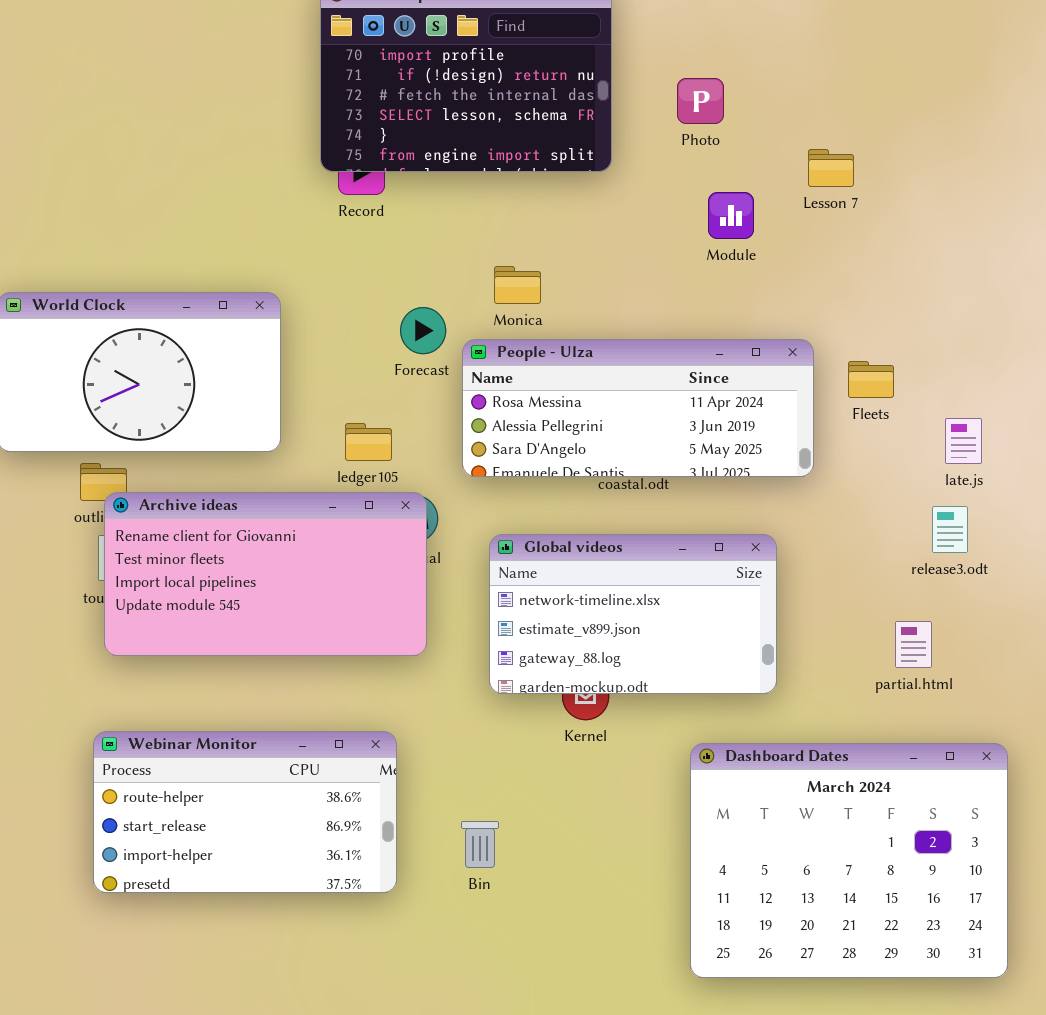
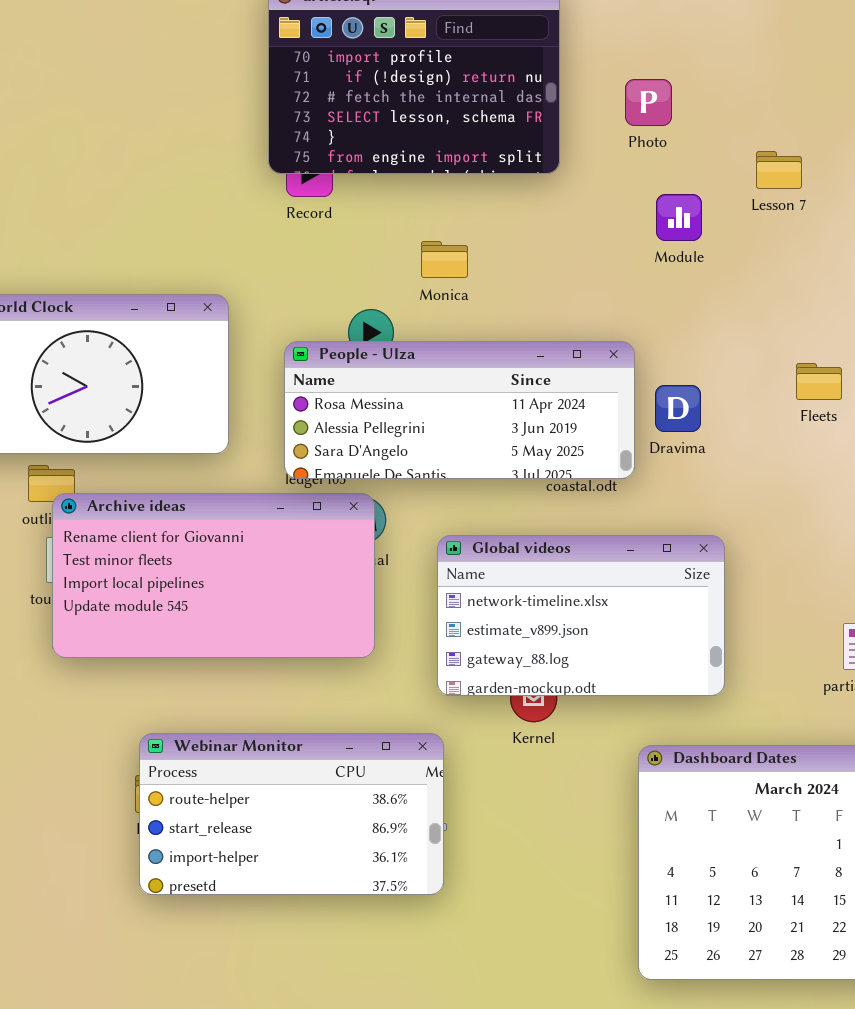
Monica: [494,266,541,304] -> [421,241,468,278], moved
People - Ulza: [462,339,814,477] -> [284,341,635,479], moved
Webinar Monitor: [93,731,397,893] -> [139,733,444,895], moved

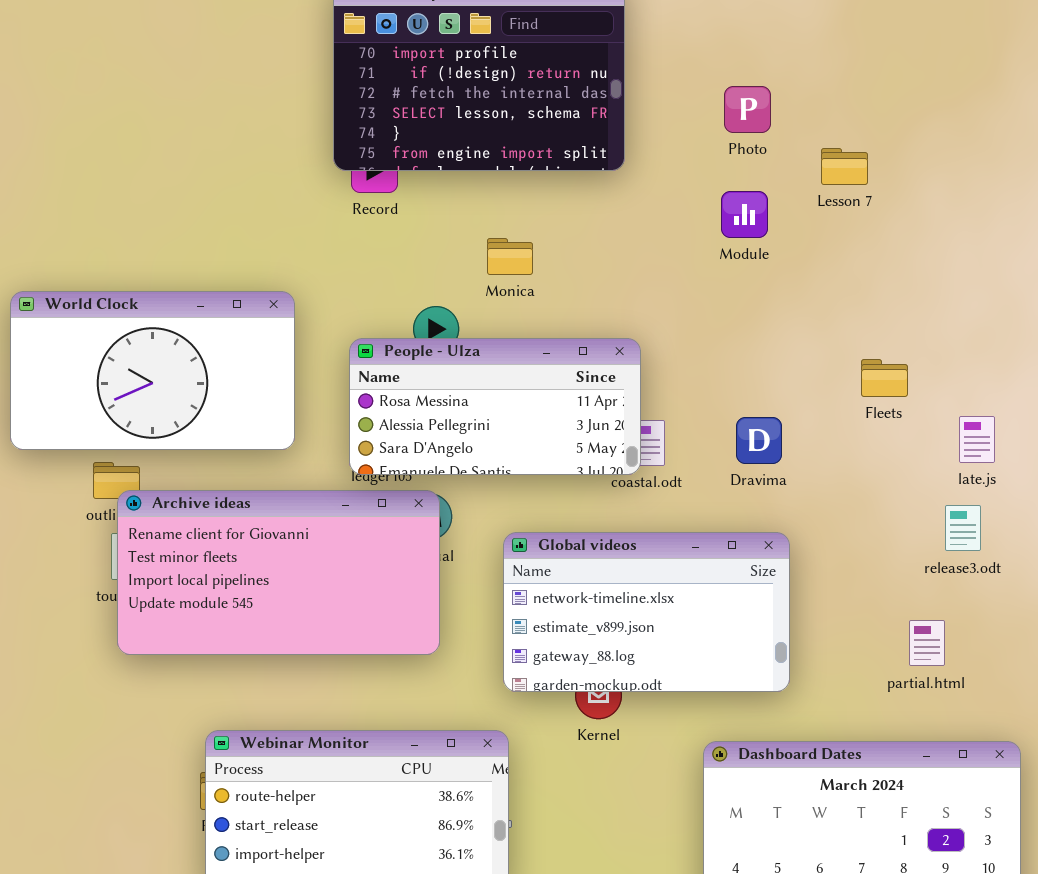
Photo: [625,79,672,126] -> [724,86,771,133], moved
People - Ulza: [284,341,635,479] -> [349,338,641,475], resized
Dravima: [655,385,701,432] -> [736,417,782,464], moved

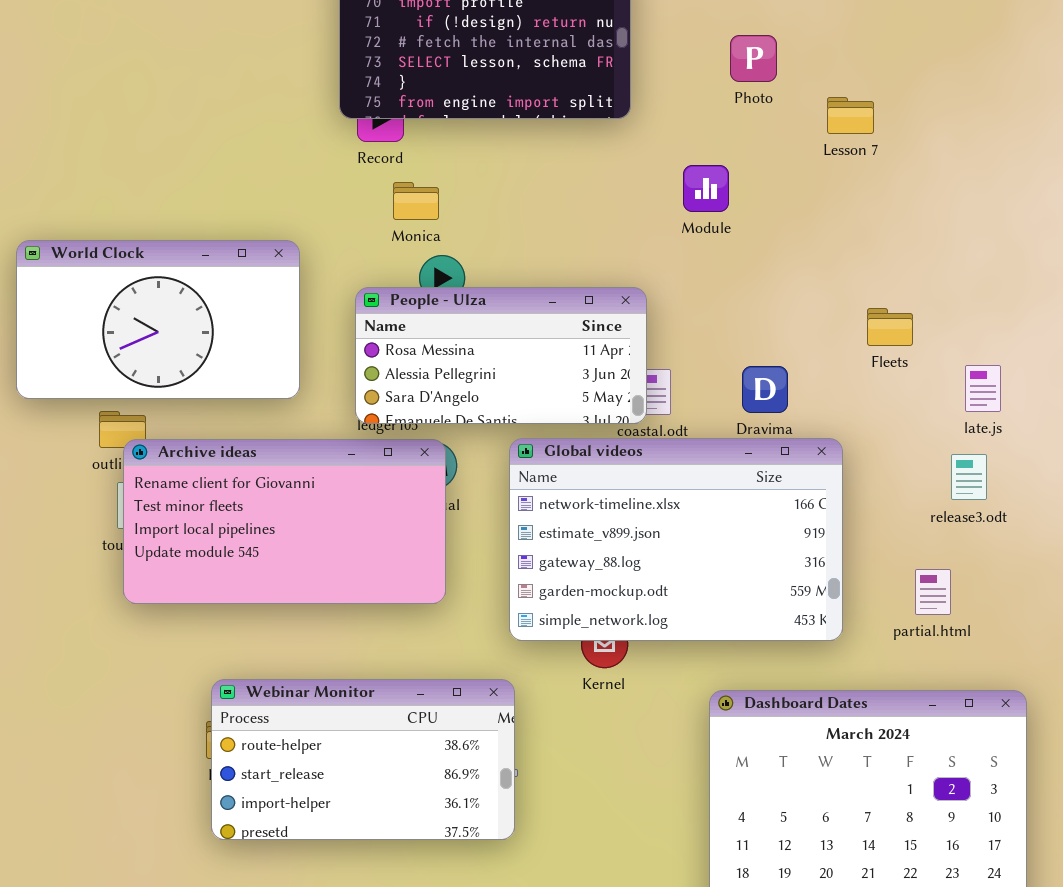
Module: [721,191,768,238] -> [683,165,729,212], moved
Monica: [487,238,533,275] -> [393,182,439,220], moved
Global videos: [503,532,790,692] -> [509,438,843,641], resized

